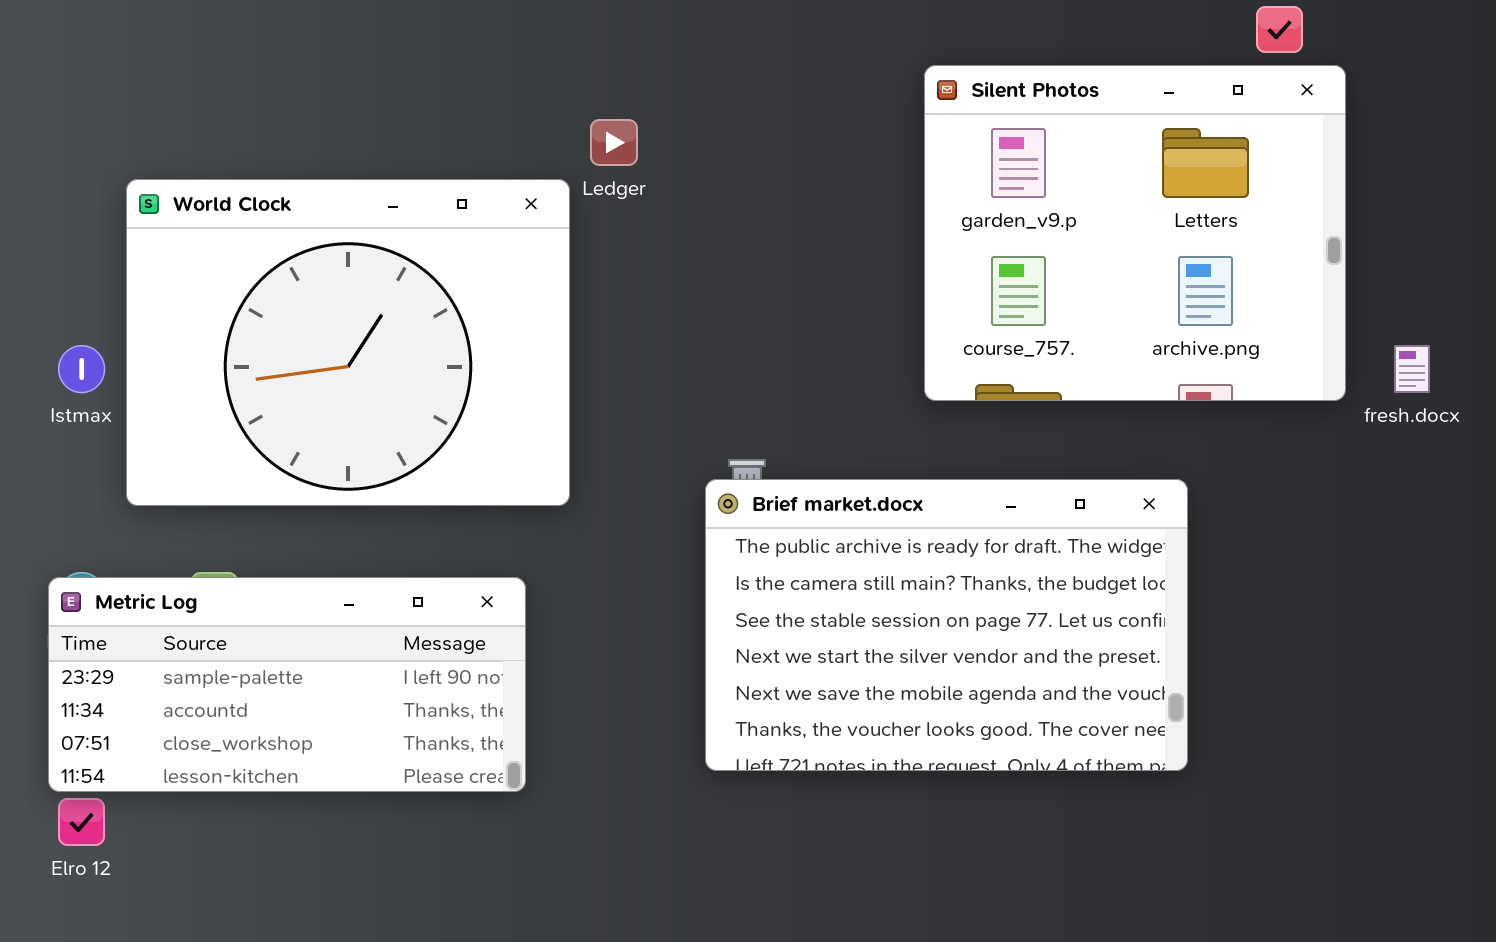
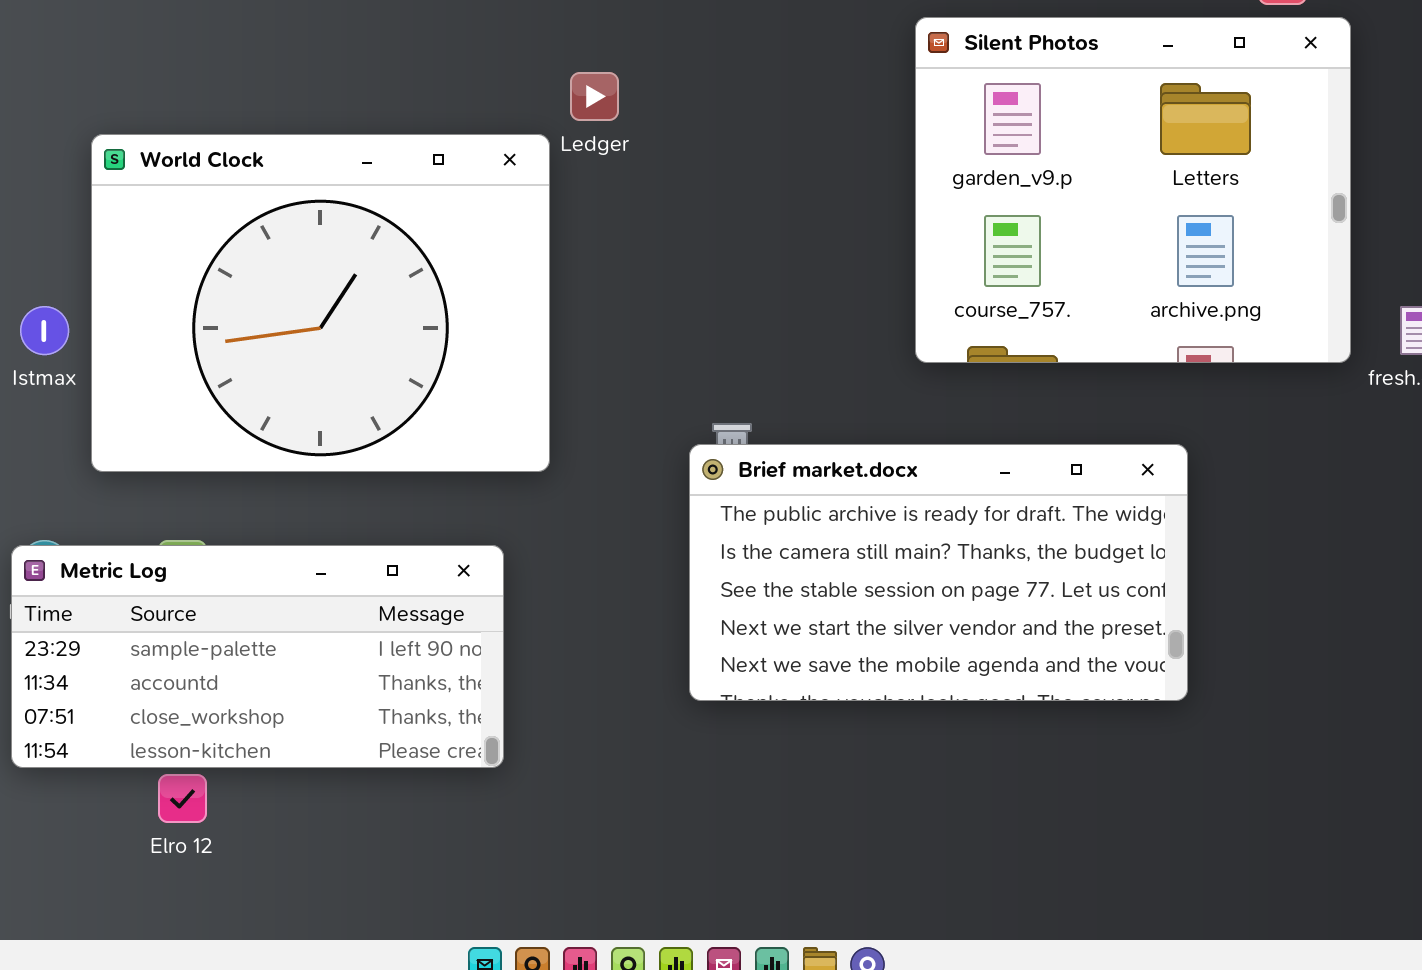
Brief market.docx: [705,479,1188,771] -> [689,444,1188,701], resized
Elro 12: [58,798,105,846] -> [158,774,207,823], moved

